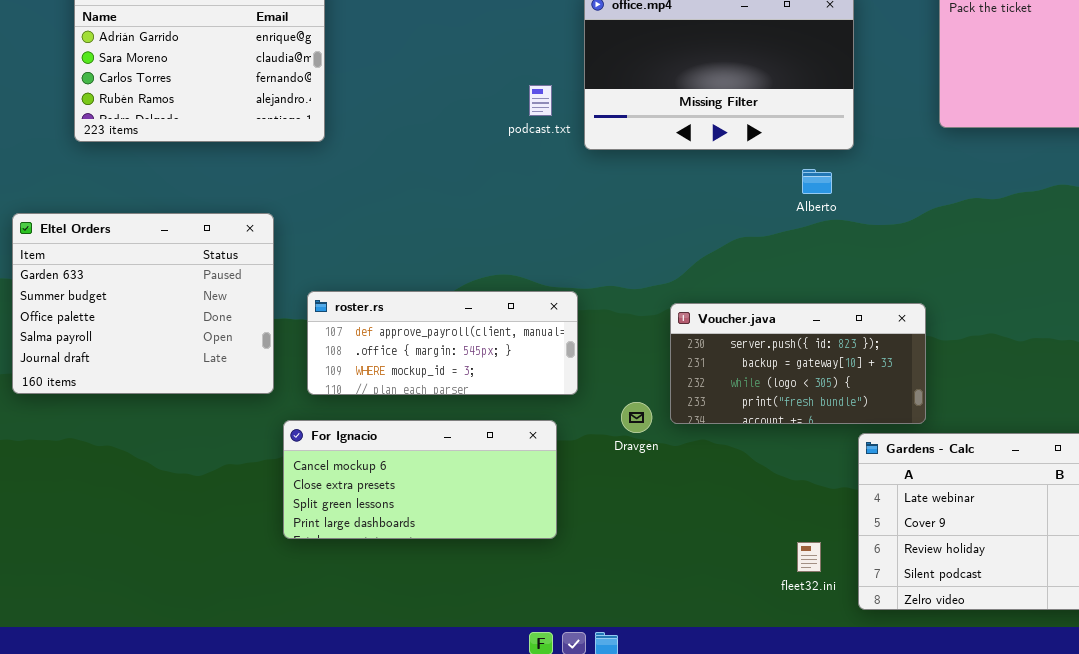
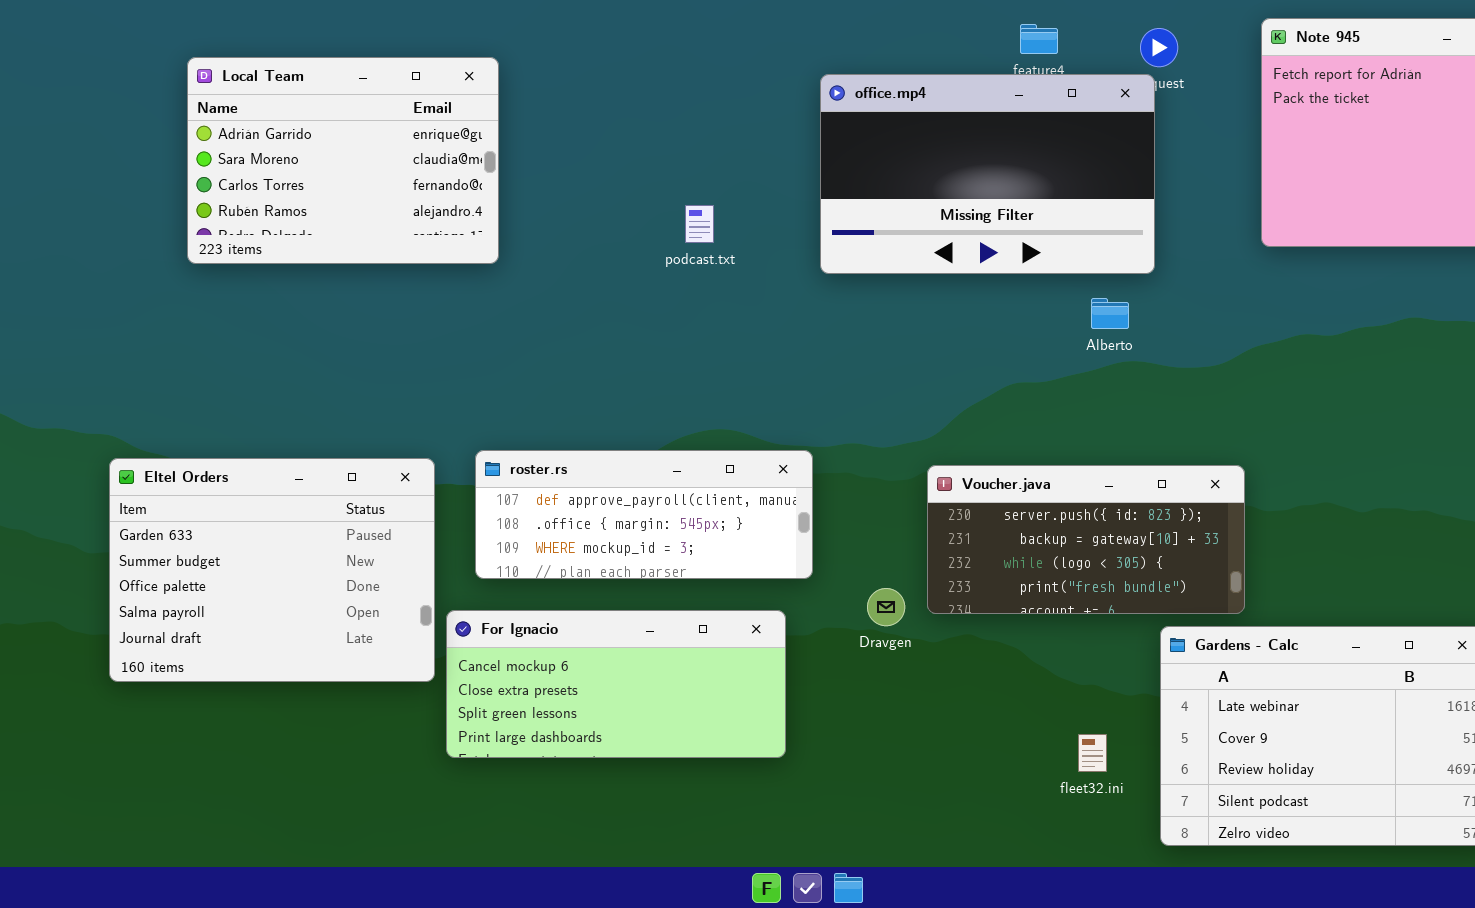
podcast.txt: [529,85,552,116] -> [685,205,714,243], moved
Eltel Orders: [12,213,274,394] -> [109,458,435,682], moved
fleet32.ini: [797,542,821,572] -> [1078,734,1107,772], moved

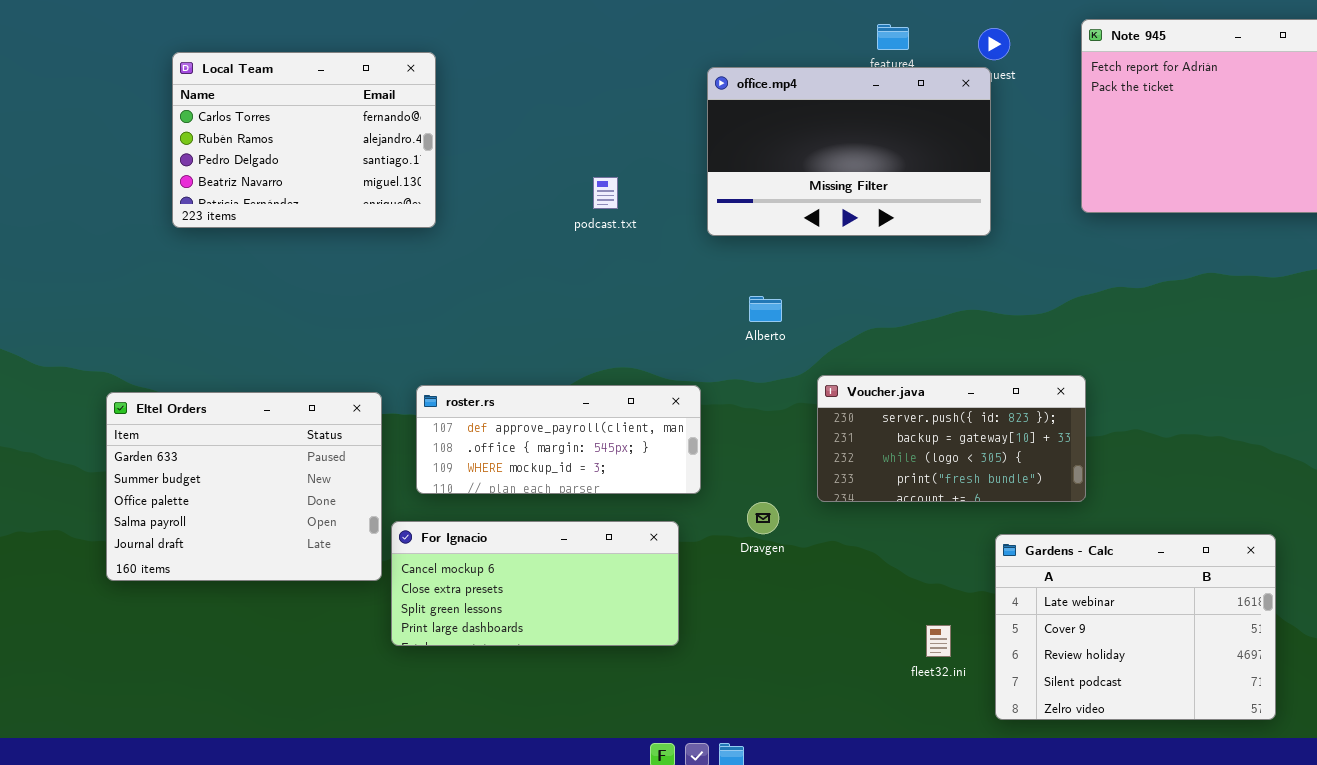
Local Team: [187,57,499,264] -> [172,52,436,228], scrolled down 2 rows
Alberto: [1091,298,1129,329] -> [749,296,782,322], moved
Voucher.java: [927,465,1245,614] -> [817,375,1086,502], moved

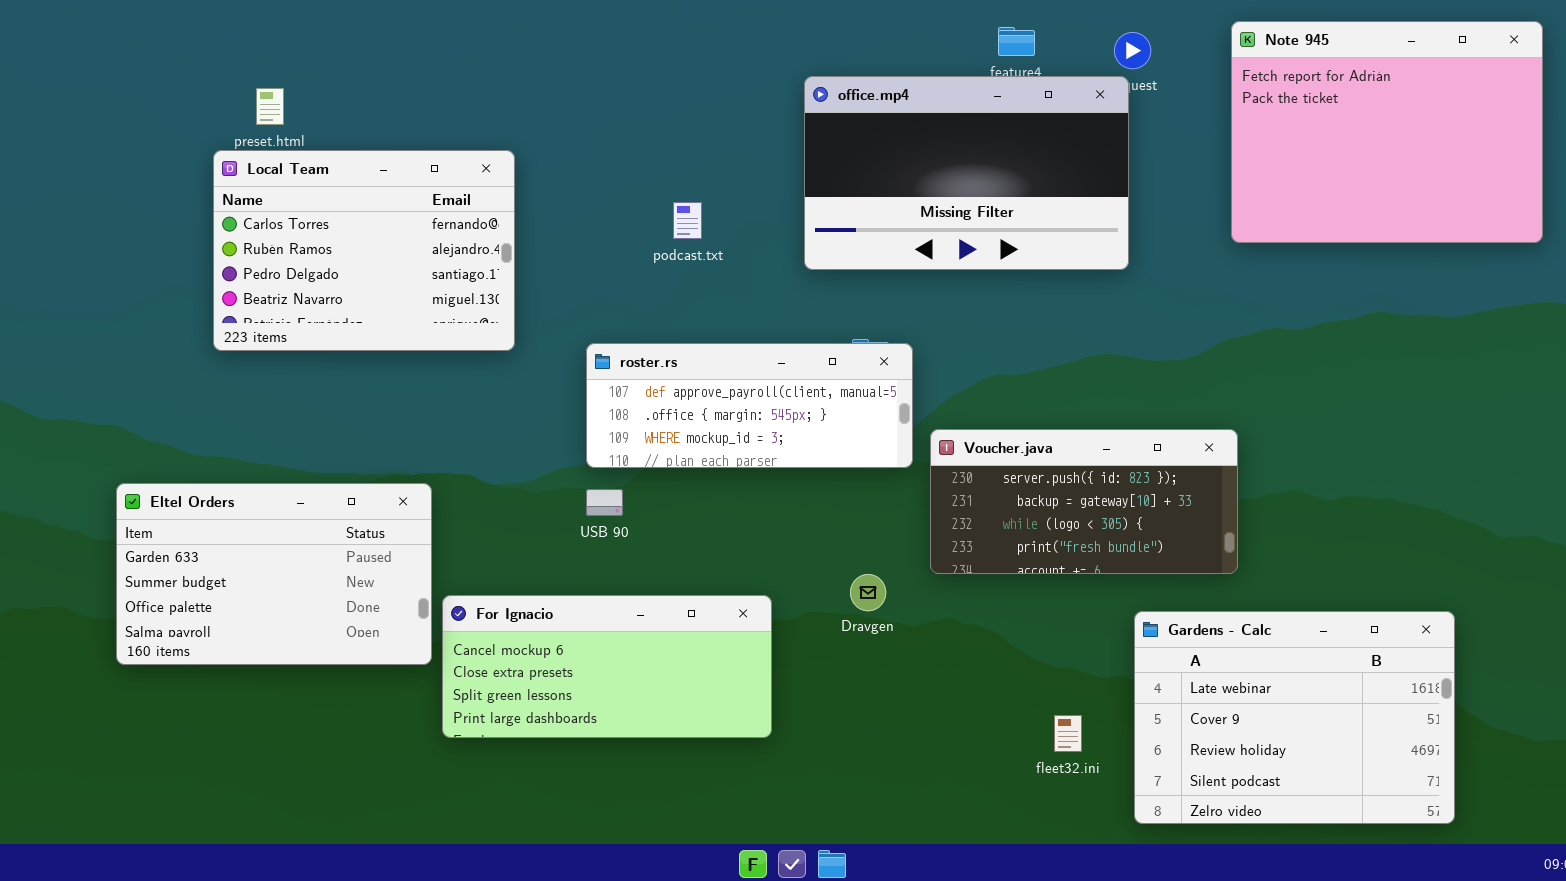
Local Team: [172,52,436,228] -> [213,150,515,351], moved
roster.rs: [416,385,701,494] -> [586,343,913,468], moved
Eltel Orders: [106,392,382,581] -> [116,483,432,665], resized

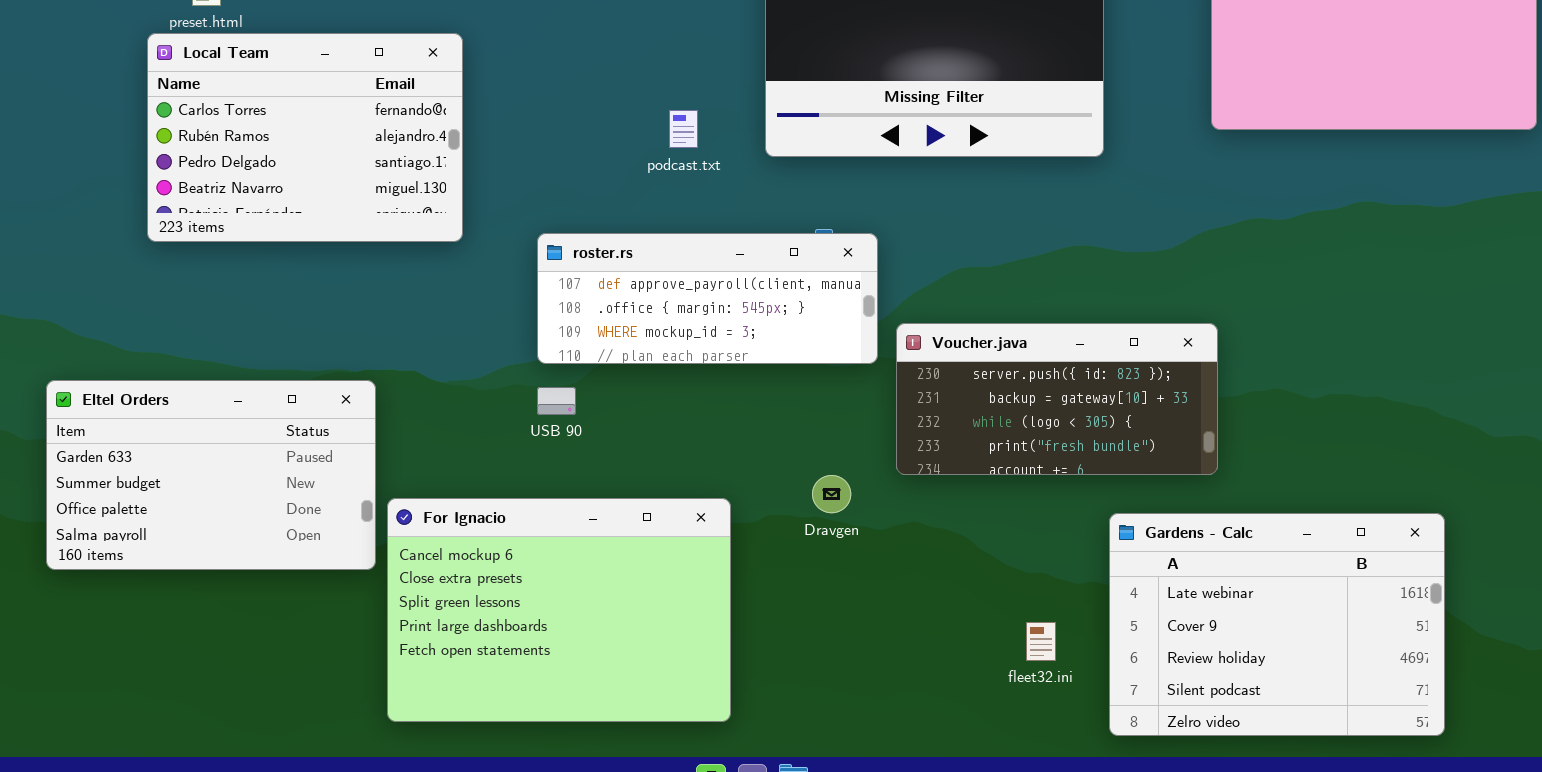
podcast.txt: [673,202,702,239] -> [669,110,698,148], moved
For Ignacio: [442,595,772,738] -> [387,498,731,722], resized

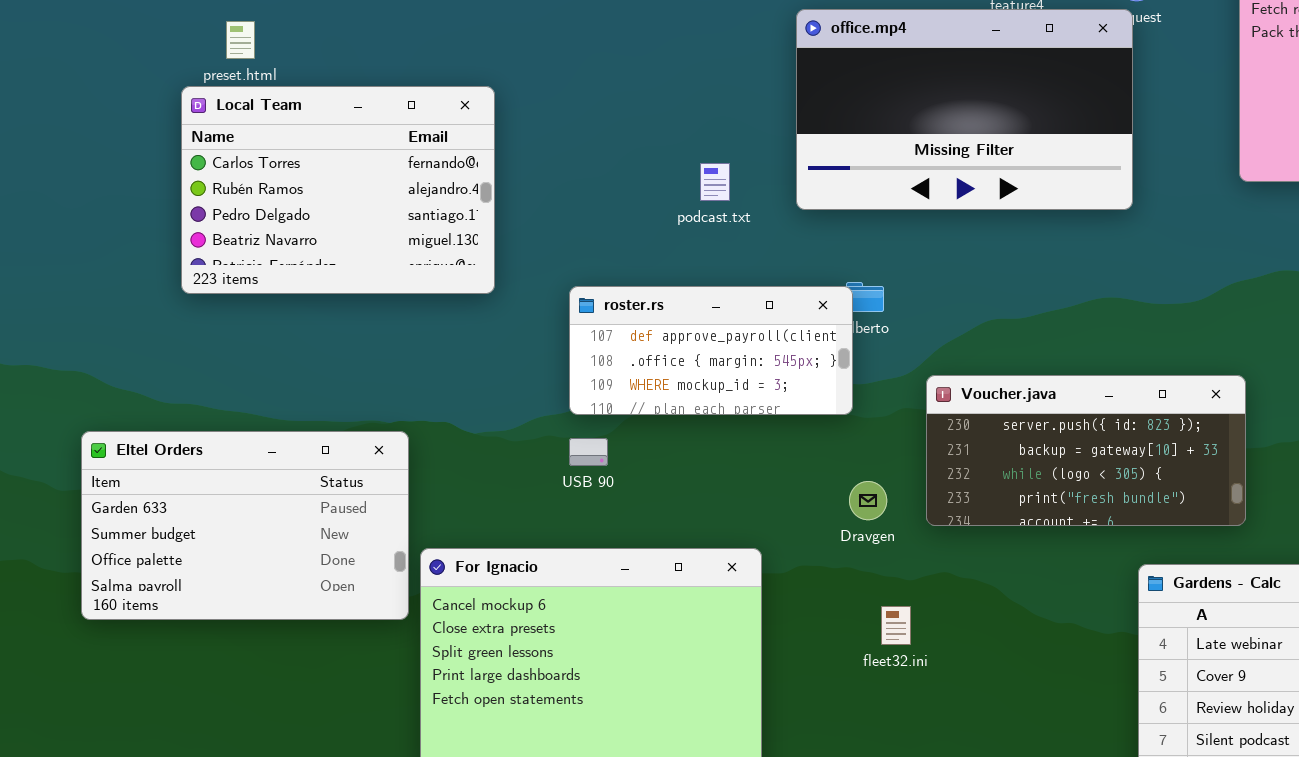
roster.rs: [537,233,878,364] -> [569,286,853,415], resized
Dravgen: [812,475,851,513] -> [849,481,887,520], moved
fleet32.ini: [1026,622,1056,661] -> [881,606,911,645], moved

